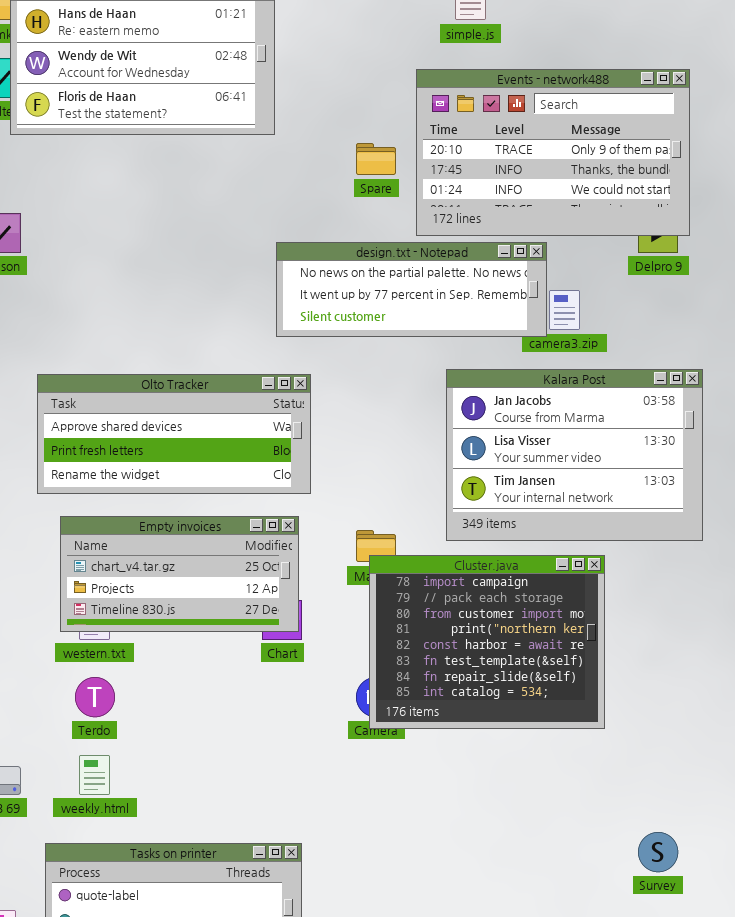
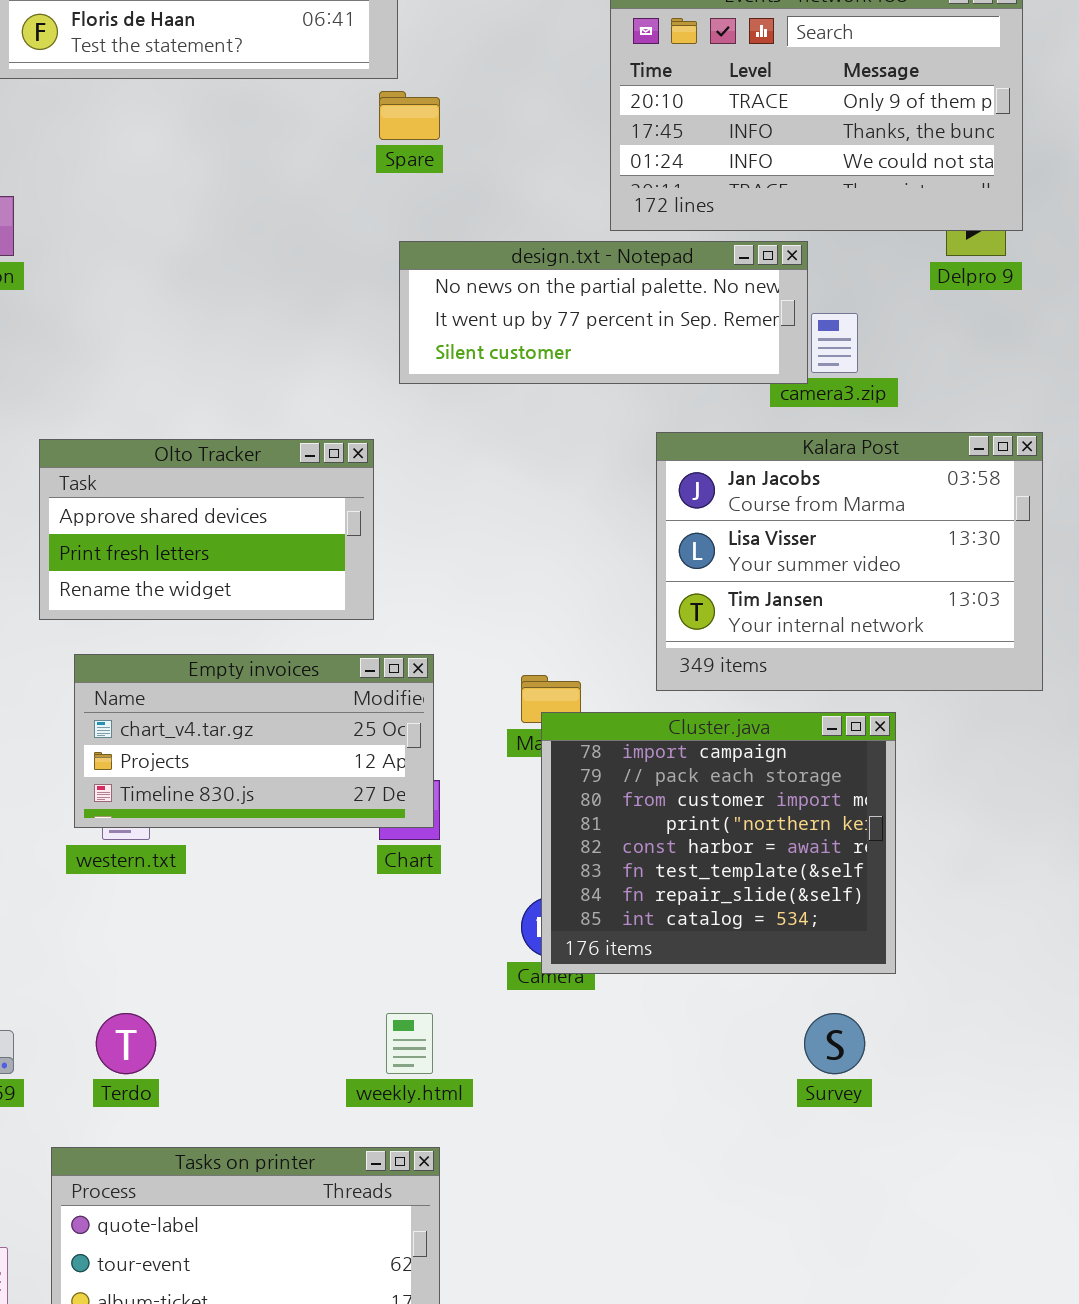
Spare: [356,143,396,175] -> [379,91,440,140], moved
Olto Tracker: [37,374,311,494] -> [39,439,374,620], resized
Terdo: [75,677,115,717] -> [96,1013,156,1074], moved
weekly.html: [79,755,110,795] -> [386,1013,433,1074], moved
Survey: [638,832,678,872] -> [804,1013,865,1074], moved

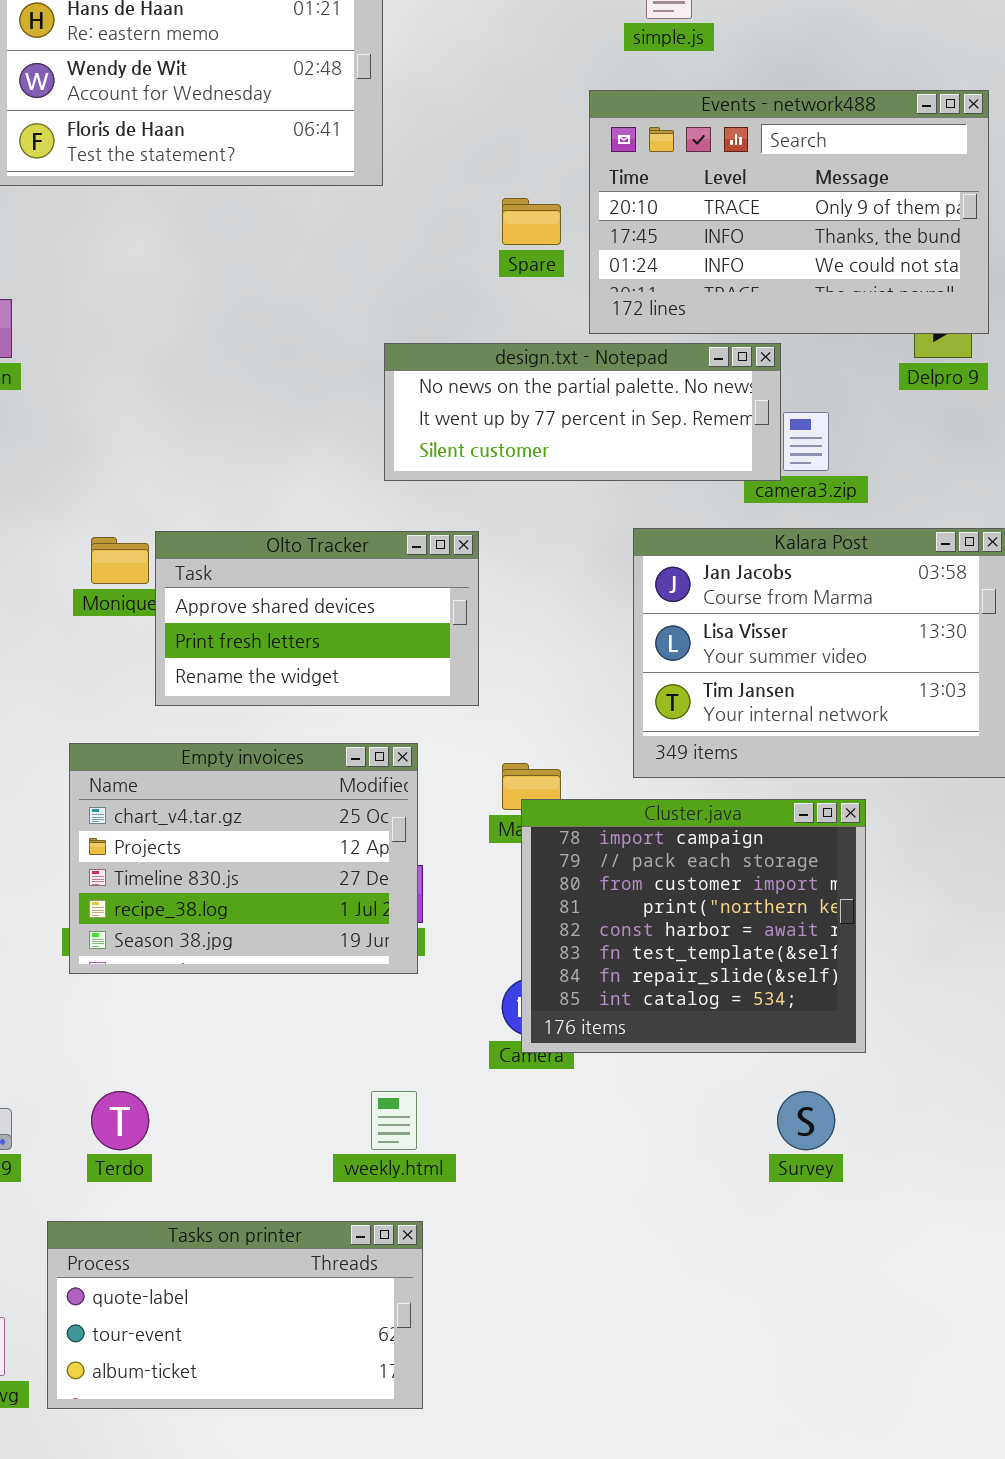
Spare: [379,91,440,140] -> [502,198,561,245], moved
Olto Tracker: [39,439,374,620] -> [155,531,479,706], moved
Empty invoices: [74,654,434,828] -> [69,743,418,974], resized

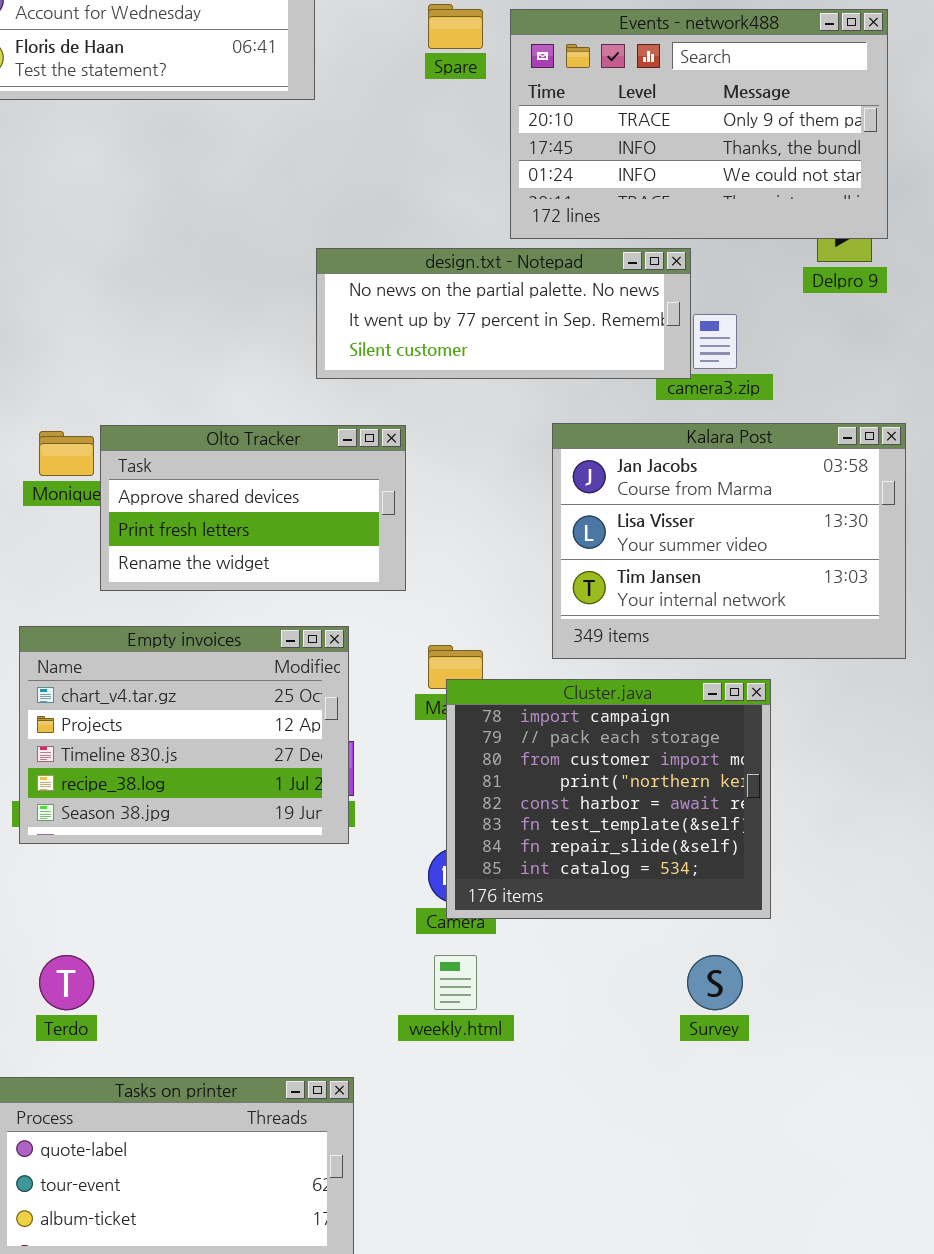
Spare: [502,198,561,245] -> [428,4,483,49], moved
weekly.html: [371,1091,417,1150] -> [434,955,477,1010], moved

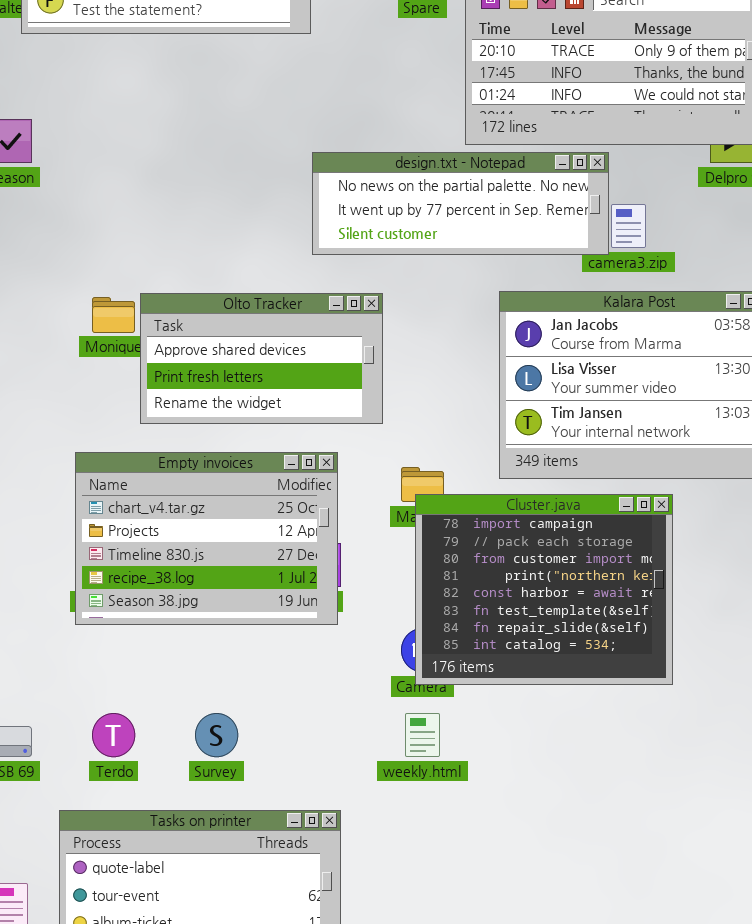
Survey: [687,955,743,1010] -> [195,713,238,757], moved

